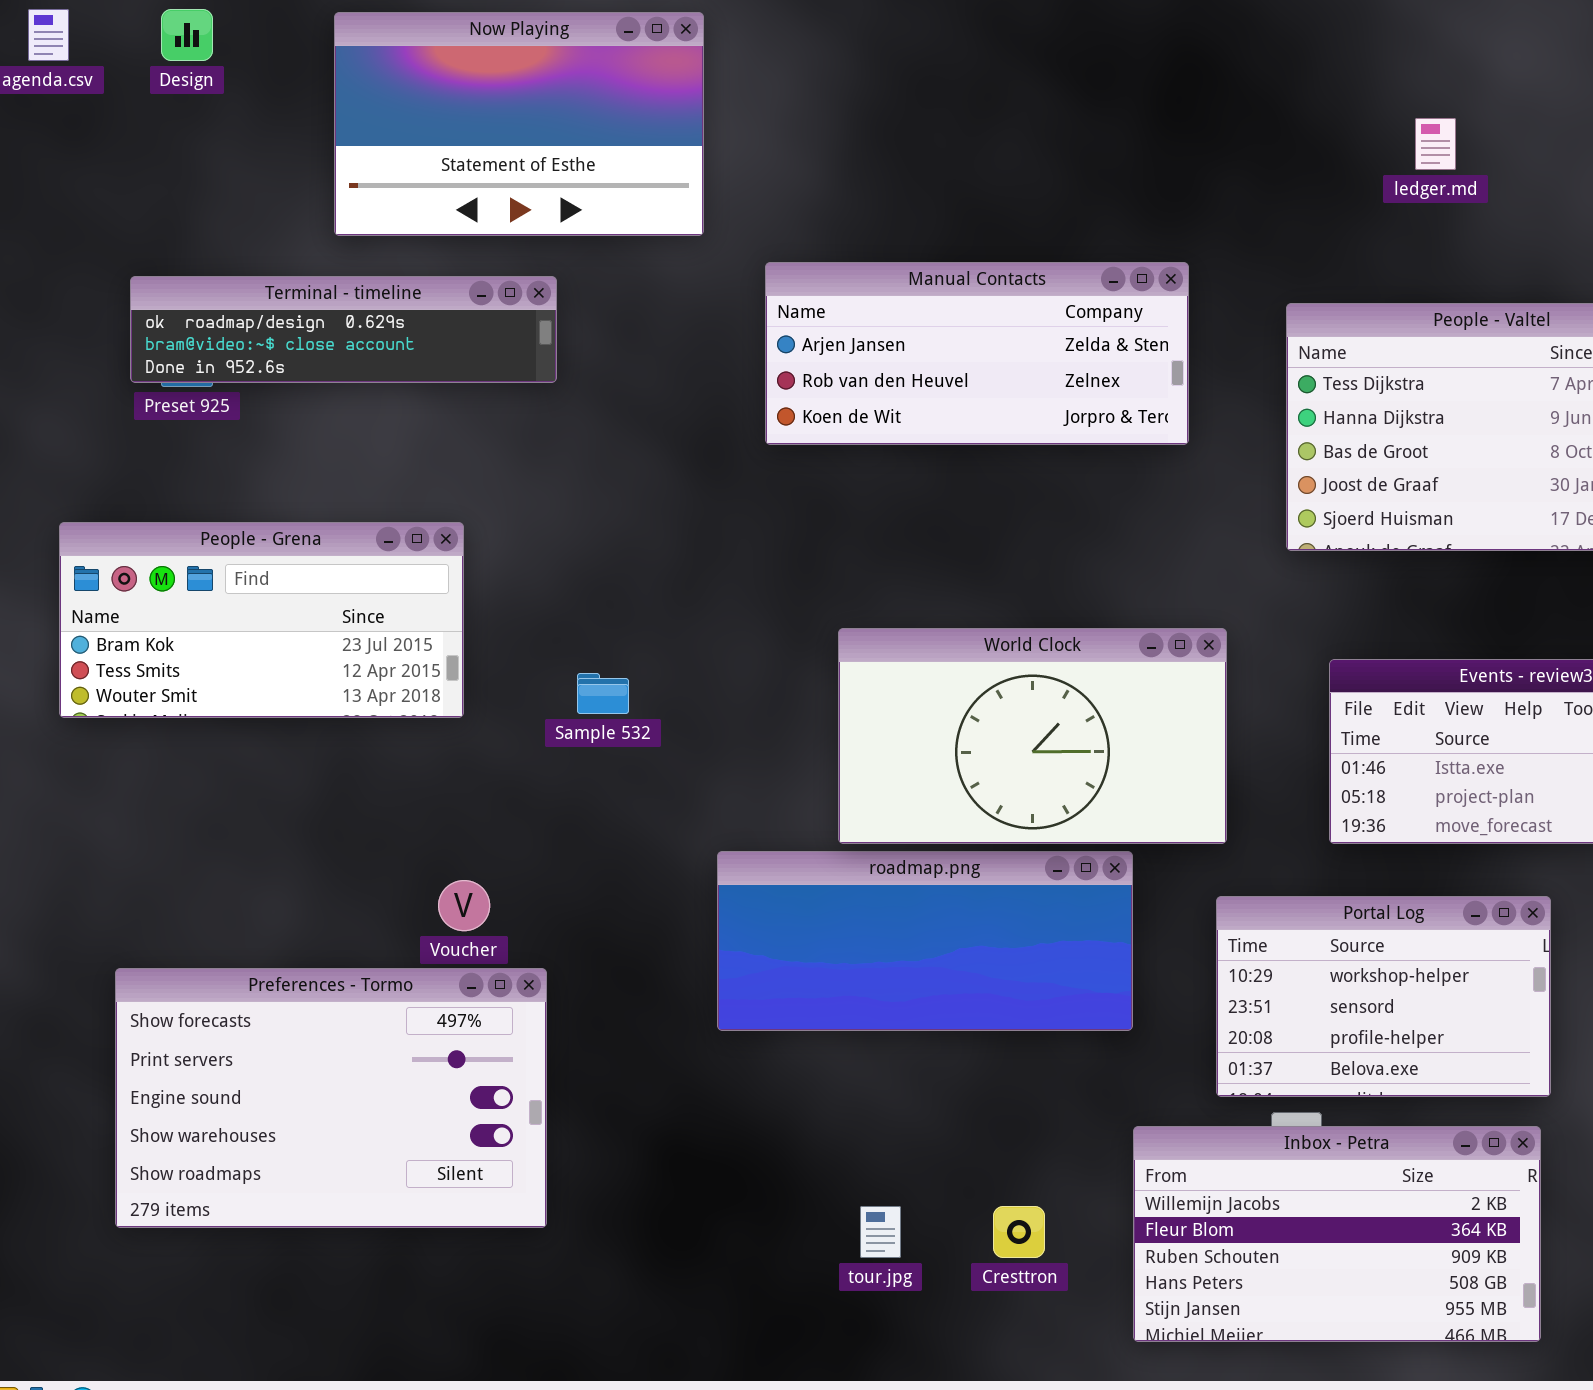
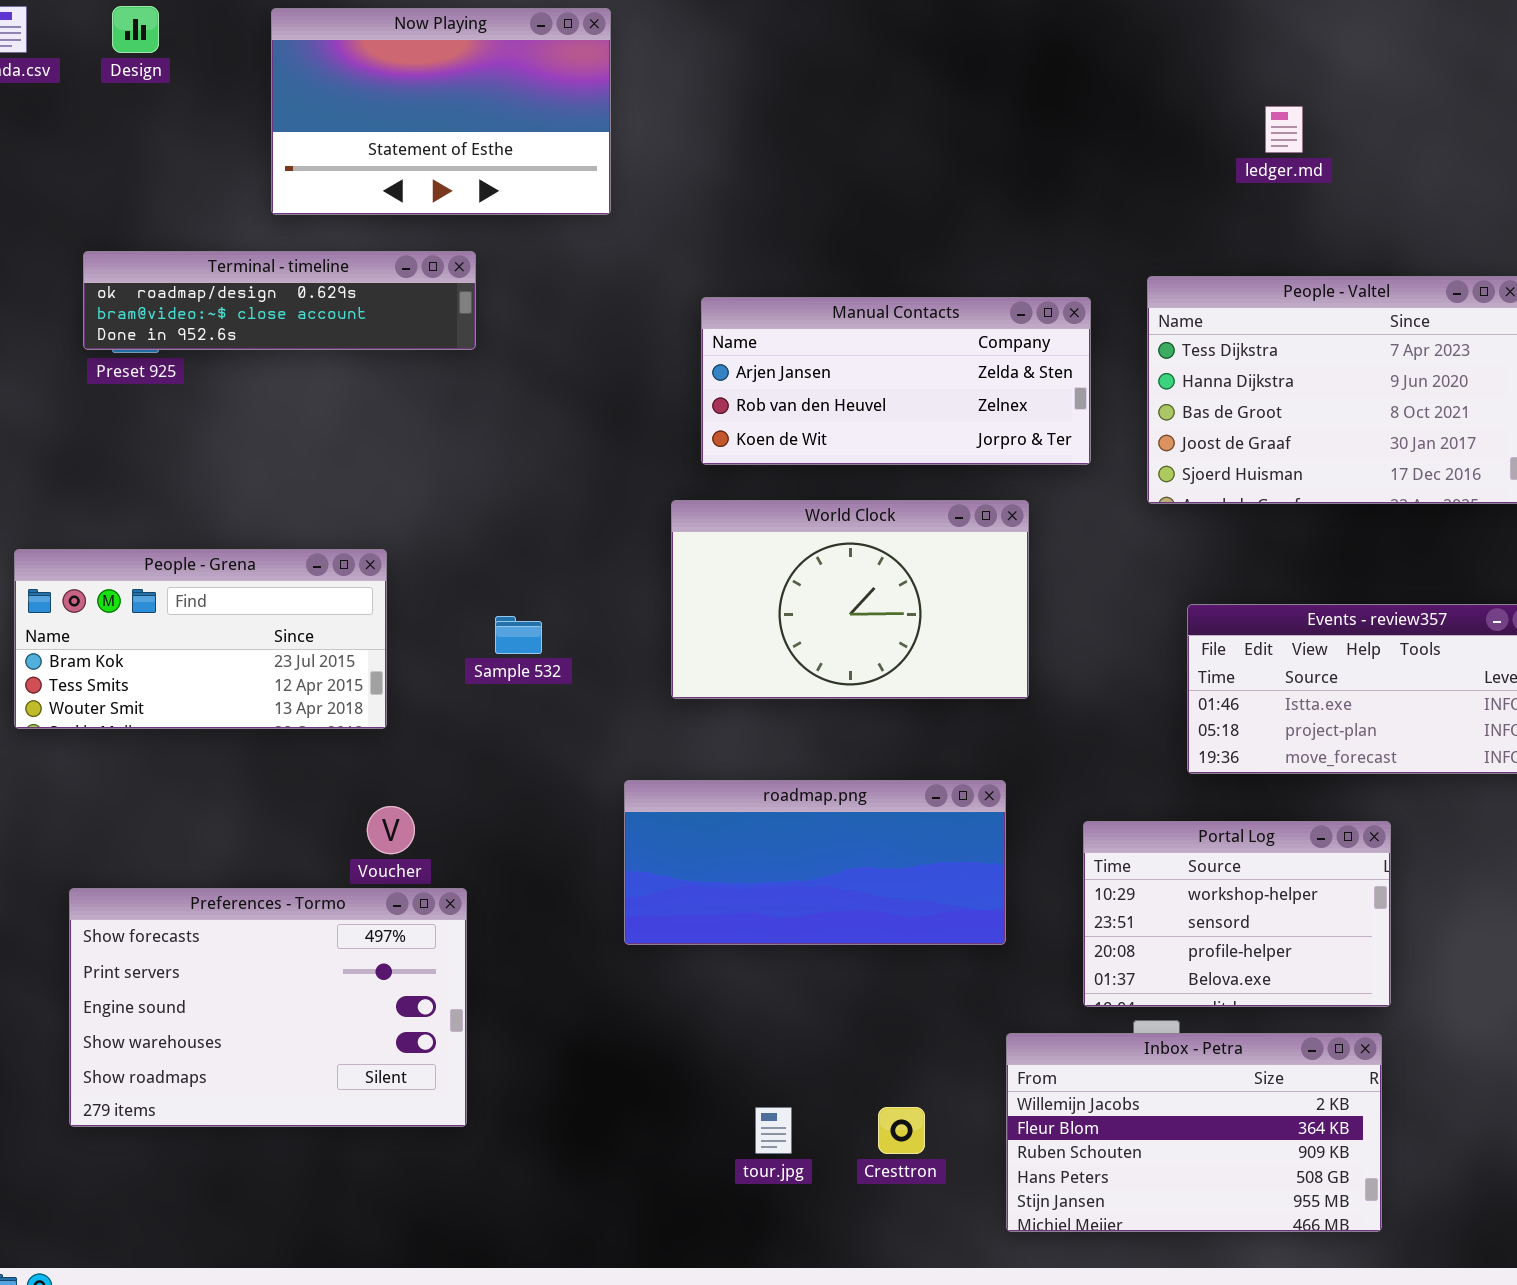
Manual Contacts: [765,262,1189,445] -> [701,297,1091,465], moved
People - Grena: [59,522,464,718] -> [14,549,387,729], moved
World Clock: [838,628,1227,844] -> [671,500,1029,699], moved

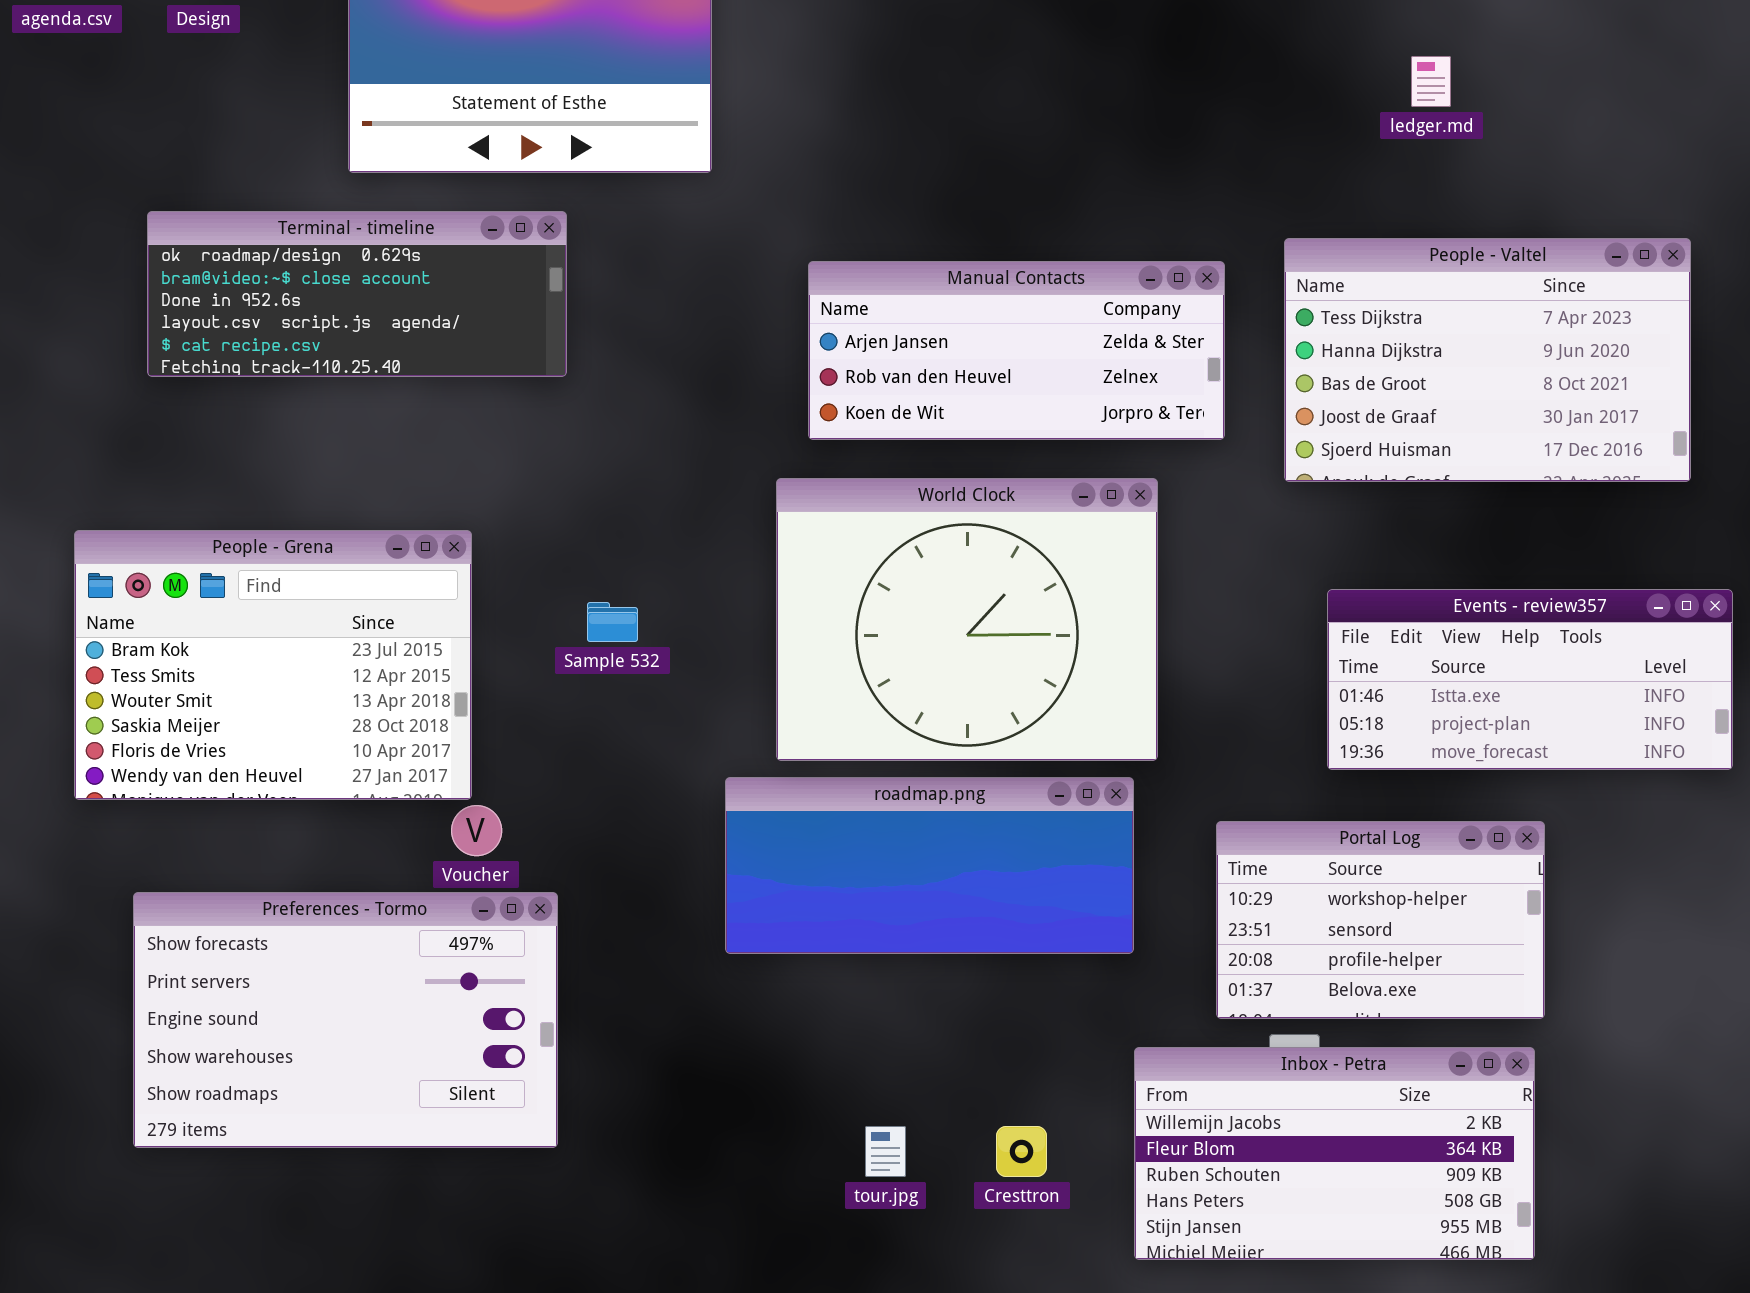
Terminal - timeline: [83,251,476,350] -> [147,211,567,377], resized
World Clock: [671,500,1029,699] -> [776,478,1158,761], resized
People - Grena: [14,549,387,729] -> [74,530,472,800], resized

